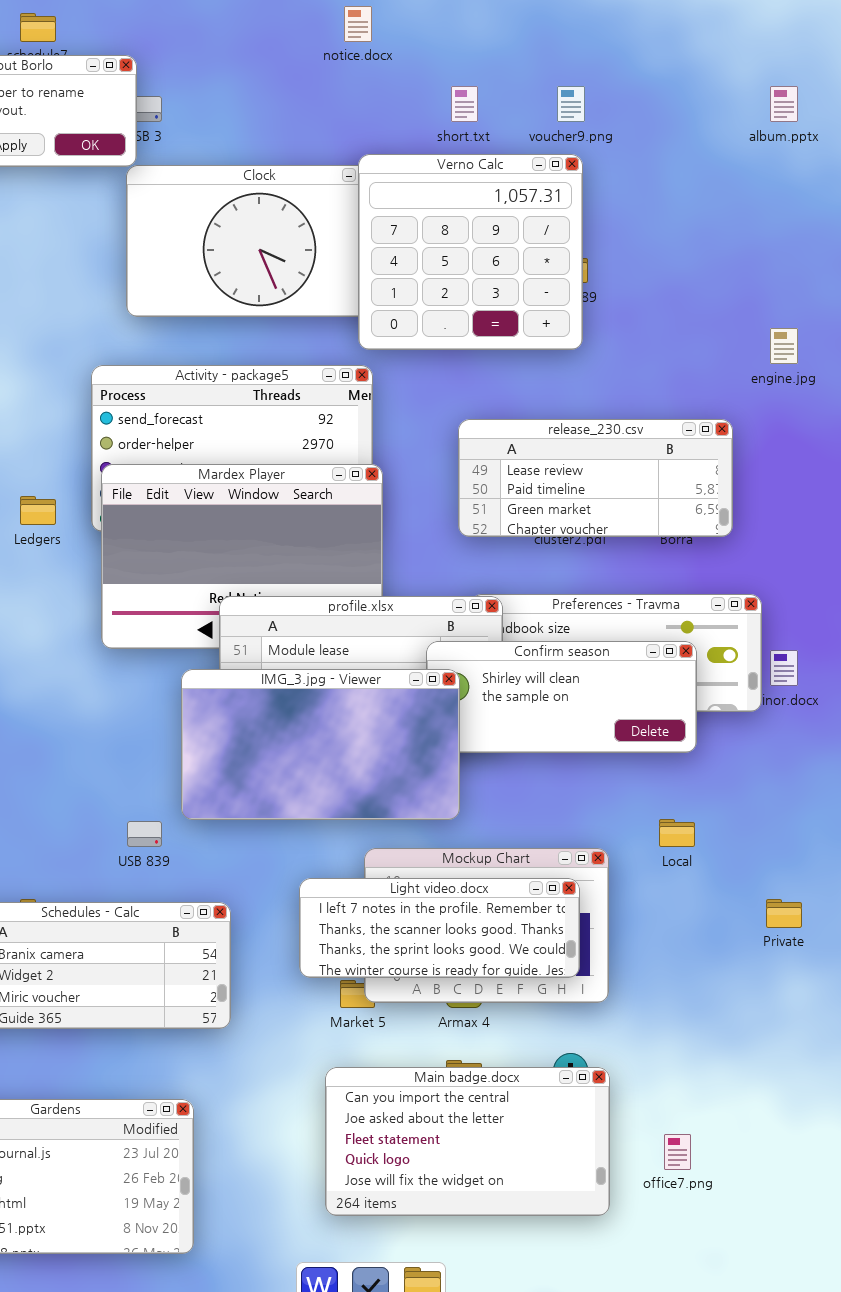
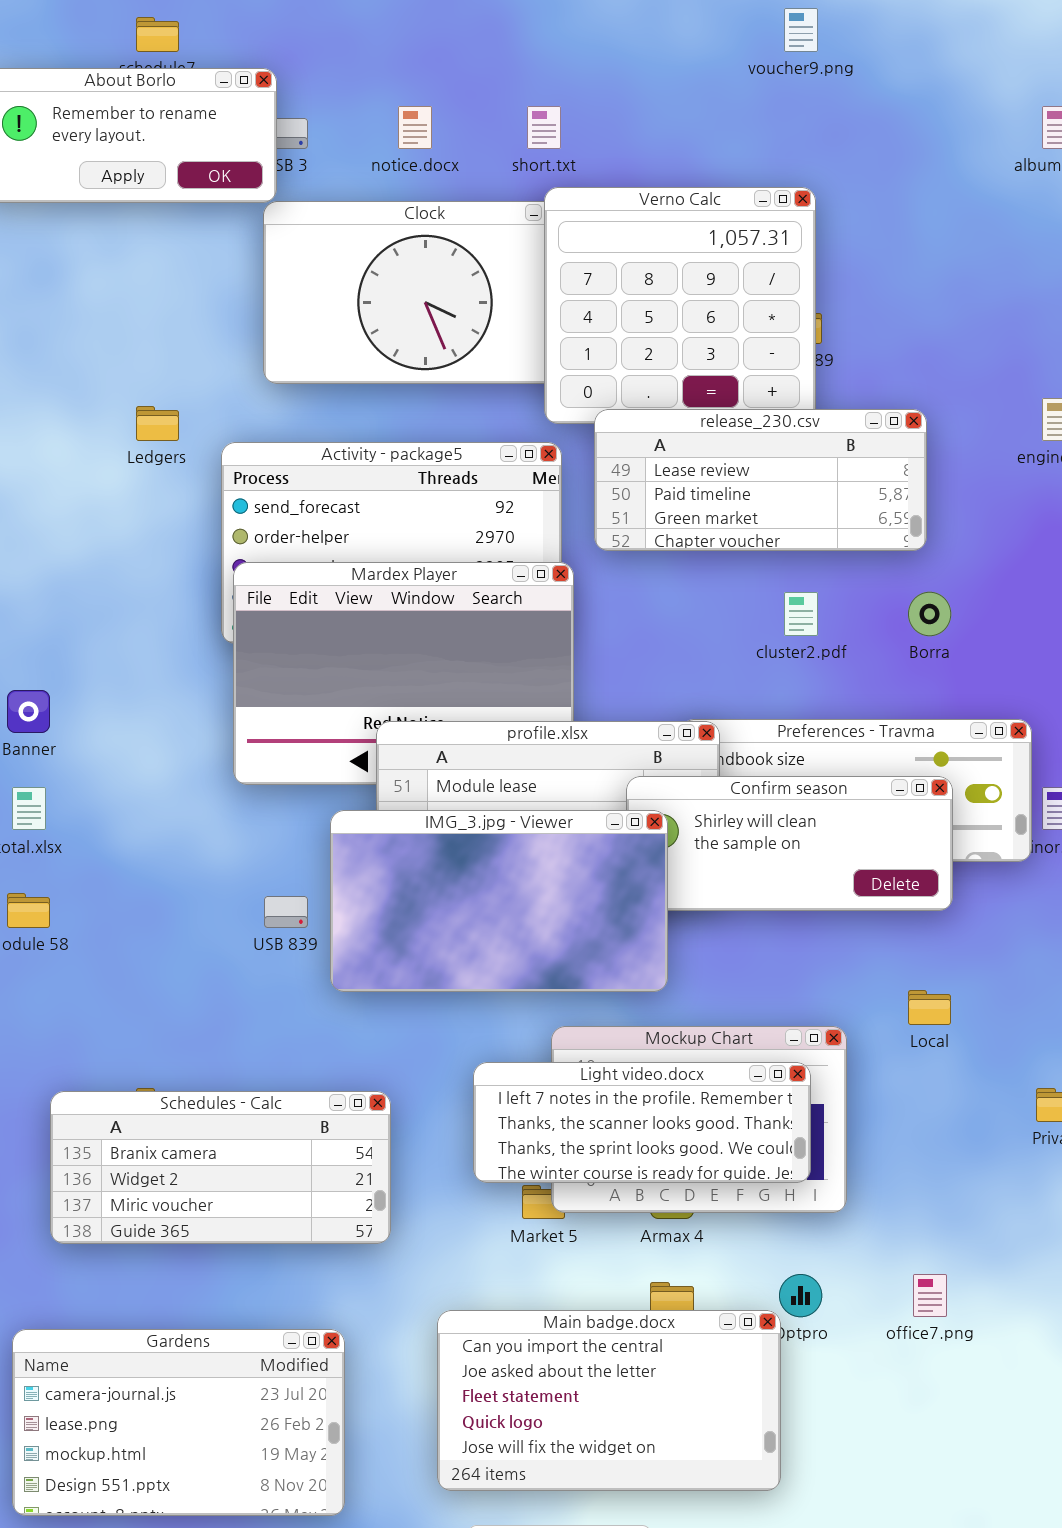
notice.docx: [344,6,372,42] -> [398,106,432,149], moved
short.txt: [451,86,478,122] -> [527,106,561,149], moved
voucher9.png: [557,86,585,122] -> [784,8,818,52], moved
release_230.csv: [458,419,733,537] -> [594,409,927,551], moved
Ledgers: [20,496,56,525] -> [136,406,179,441], moved
USB 839: [127,821,162,847] -> [264,896,308,928], moved
Main badge.docx: [325,1067,610,1216] -> [437,1310,781,1491], moved
office7.png: [664,1134,691,1170] -> [913,1274,947,1317], moved

